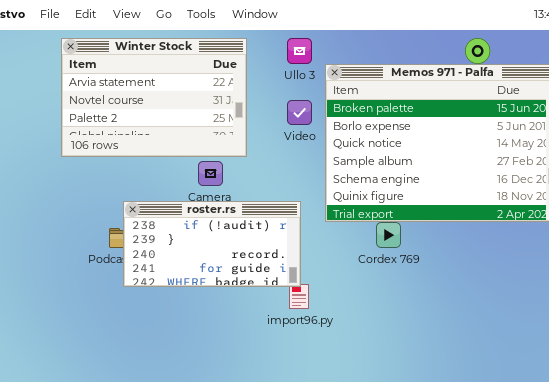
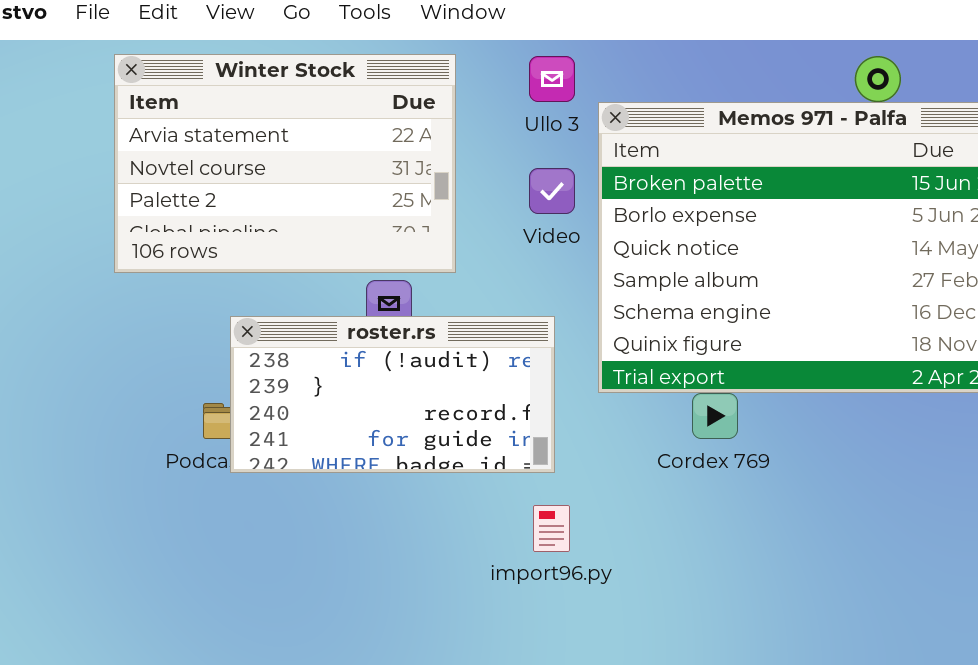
roster.rs: [123,201,301,287] -> [230,316,555,473], moved

